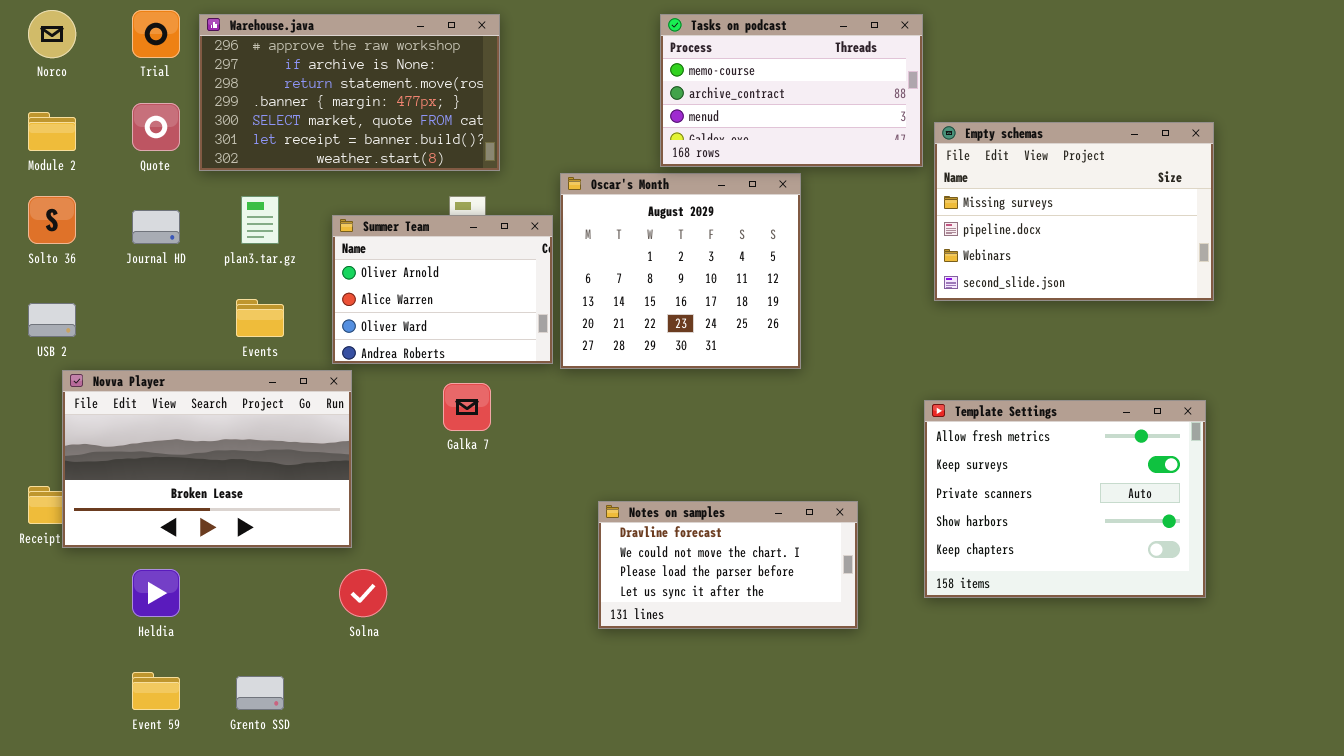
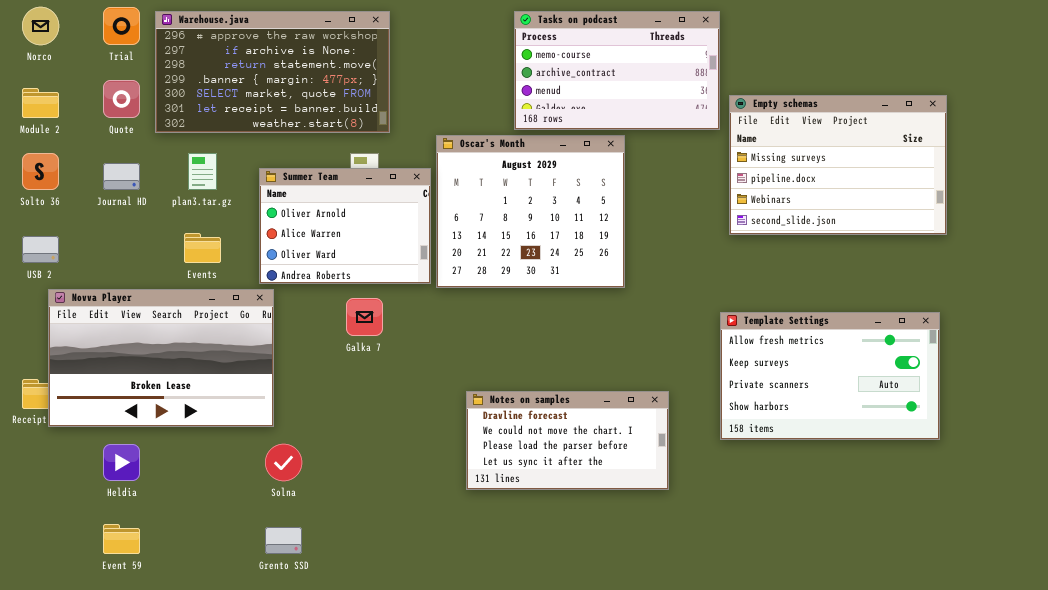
Template Settings: [924,400,1206,598] -> [720,312,940,440], resized
Grento SSD: [236,676,284,710] -> [265,527,302,554], moved

